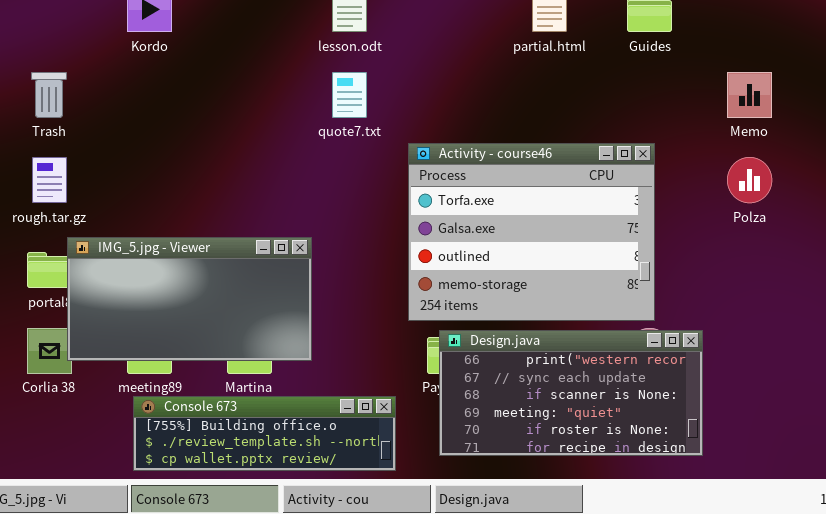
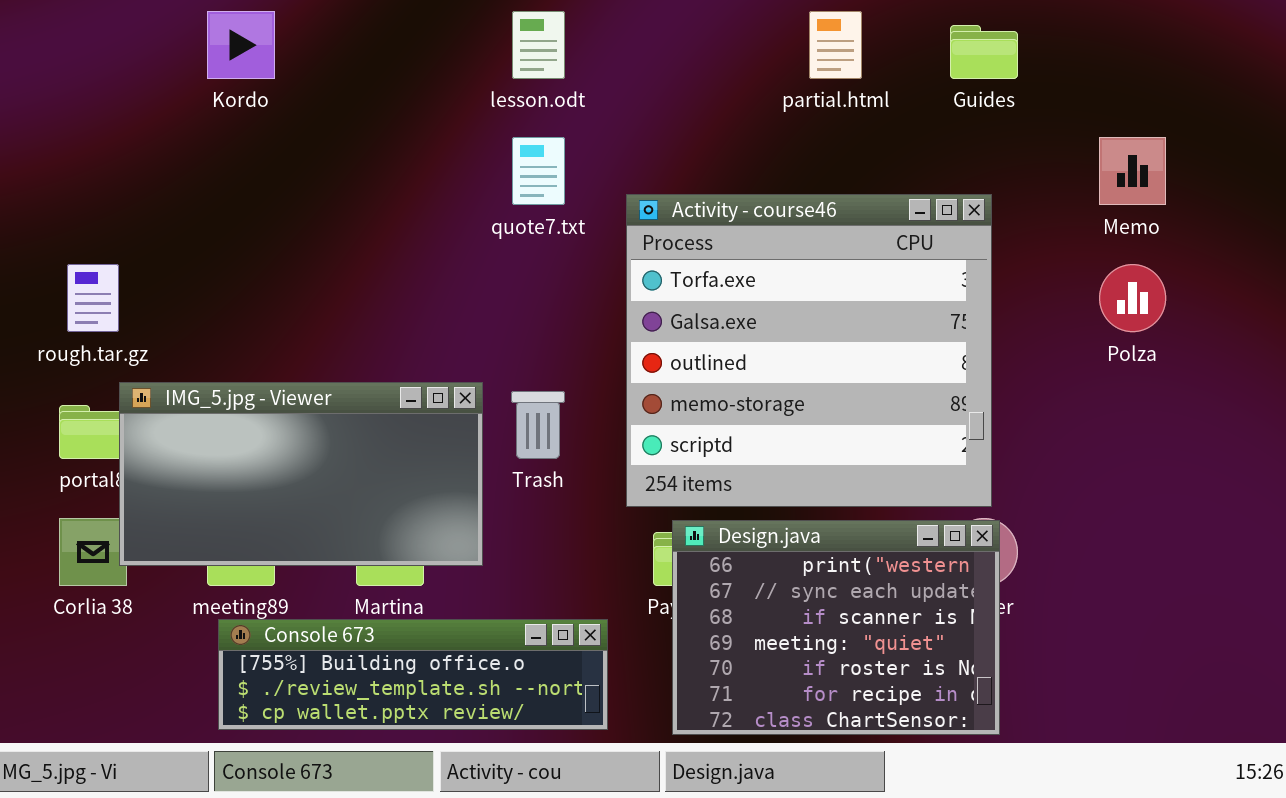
Trash: [31,72,67,118] -> [511,391,565,459], moved
Activity - course46: [408,143,655,321] -> [626,194,992,507], resized
Design.java: [439,330,703,456] -> [672,520,1000,735], resized

